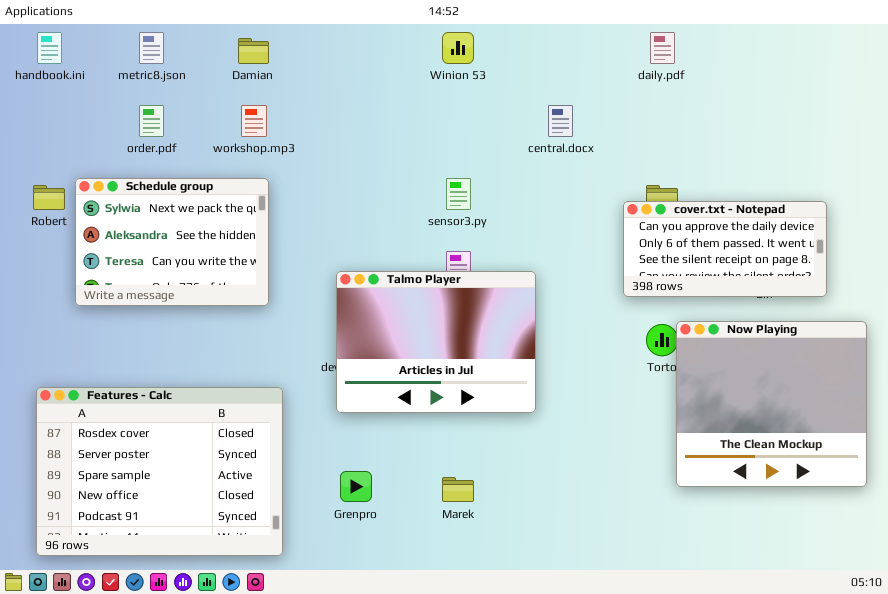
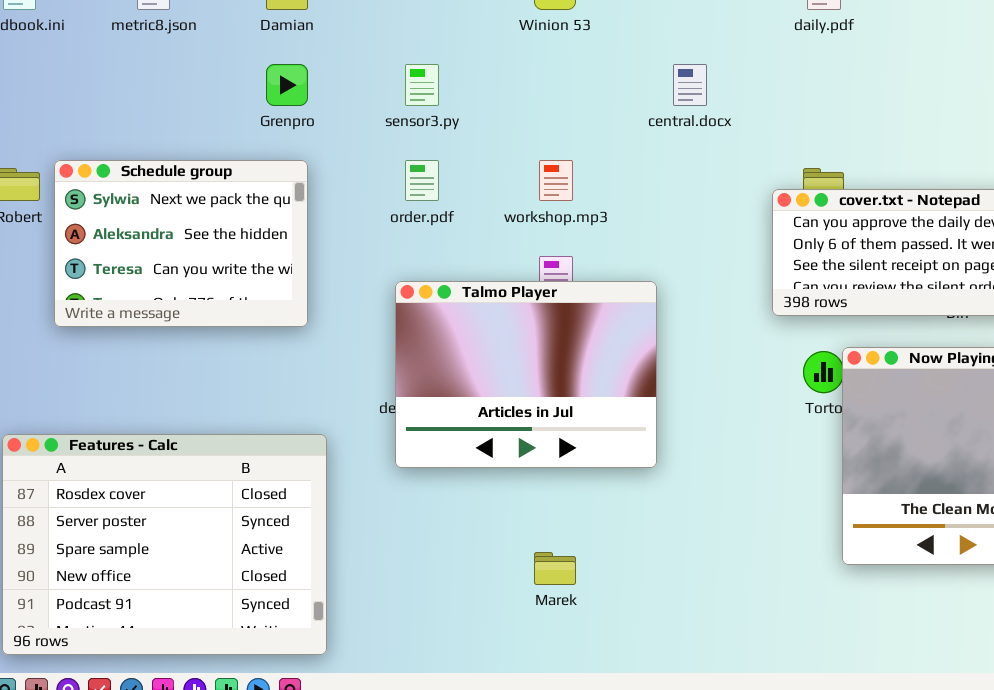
order.pdf: [139,105,164,137] -> [405,160,439,201], moved
workshop.mp3: [241,105,267,137] -> [539,160,573,201], moved
sensor3.py: [446,178,471,210] -> [405,64,439,106], moved
Grenpro: [340,471,372,502] -> [266,64,308,106], moved

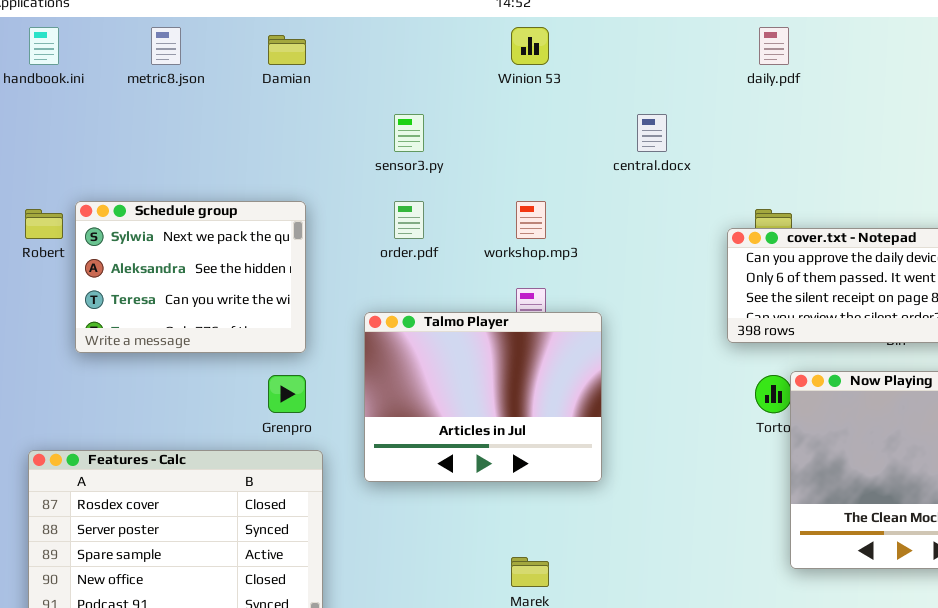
Grenpro: [266,64,308,106] -> [268,375,306,413], moved
Talmo Player: [395,281,657,468] -> [364,312,602,482], moved

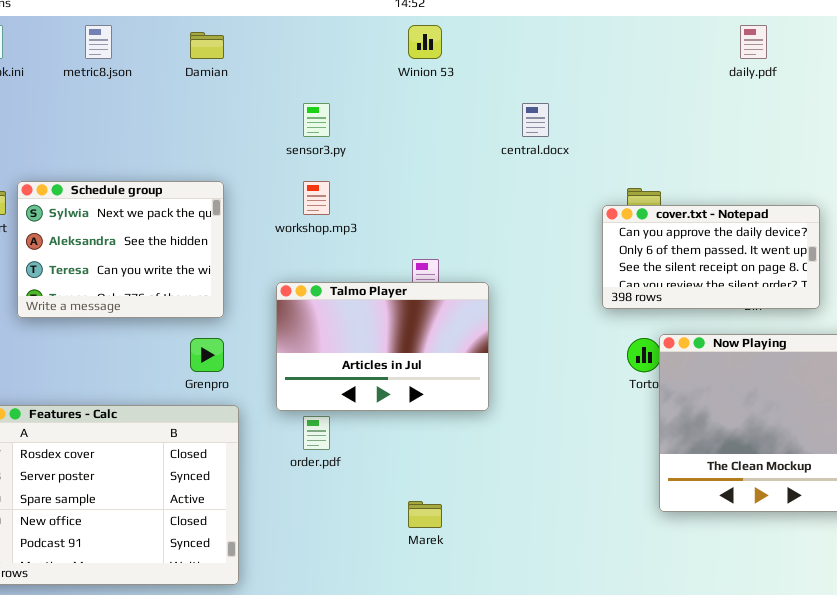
daily.pdf: [759,27,789,65] -> [740,25,767,59], moved
order.pdf: [394,201,424,239] -> [303,416,330,450], moved
workshop.mp3: [516,201,546,239] -> [303,181,330,215], moved
Talmo Player: [364,312,602,482] -> [276,282,489,411], resized

